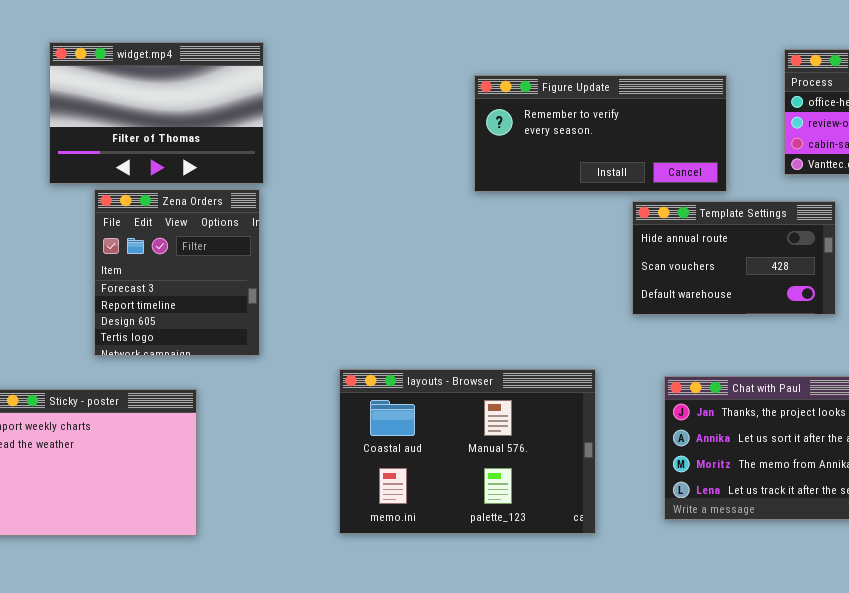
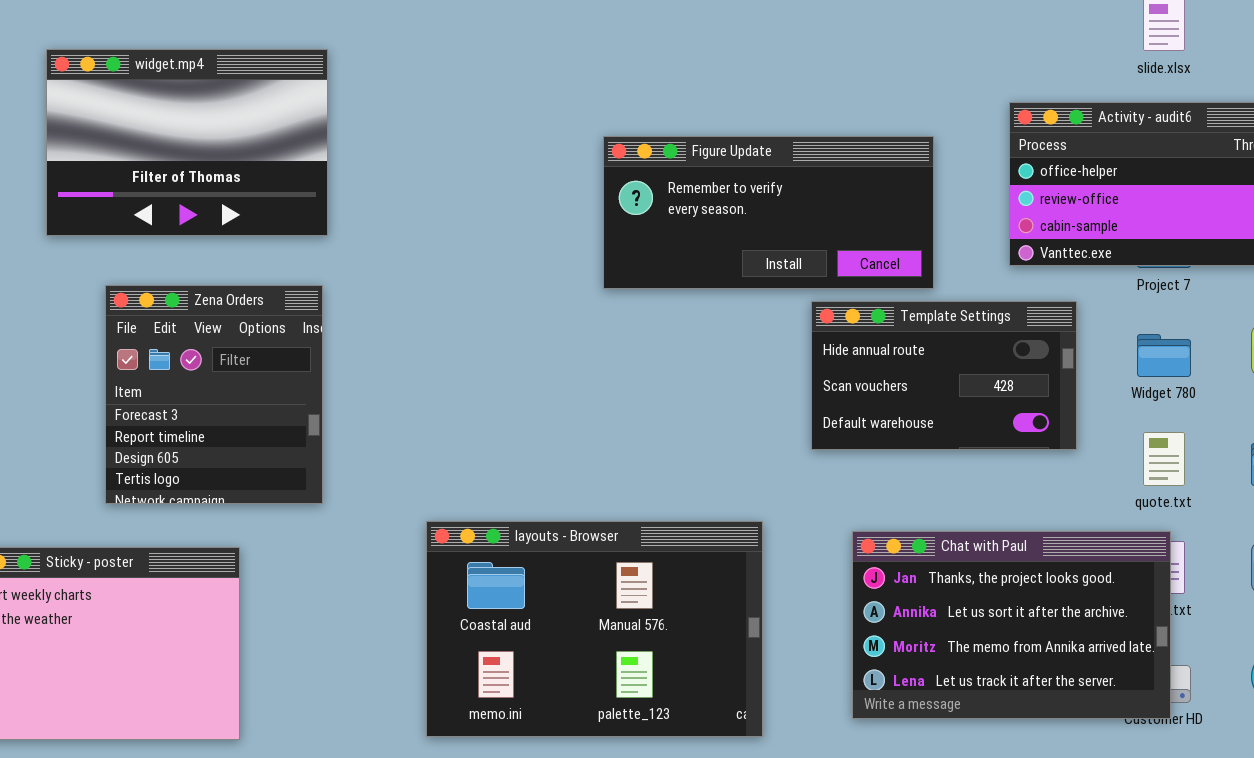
widget.mp4: [49,42,264,184] -> [46,49,328,236], moved

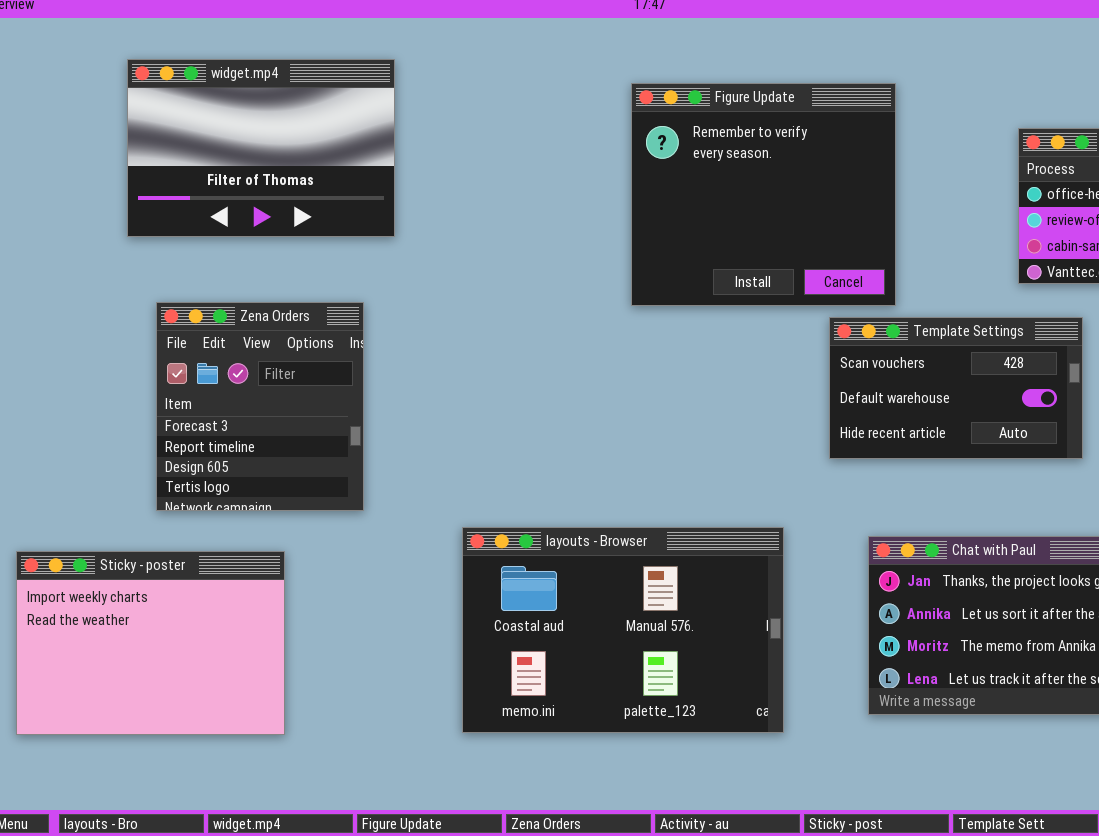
widget.mp4: [46,49,328,236] -> [127,59,395,237], moved
Figure Update: [603,136,934,289] -> [631,83,896,306], resized
Template Settings: [811,301,1077,450] -> [829,317,1083,459], scrolled down 1 row

